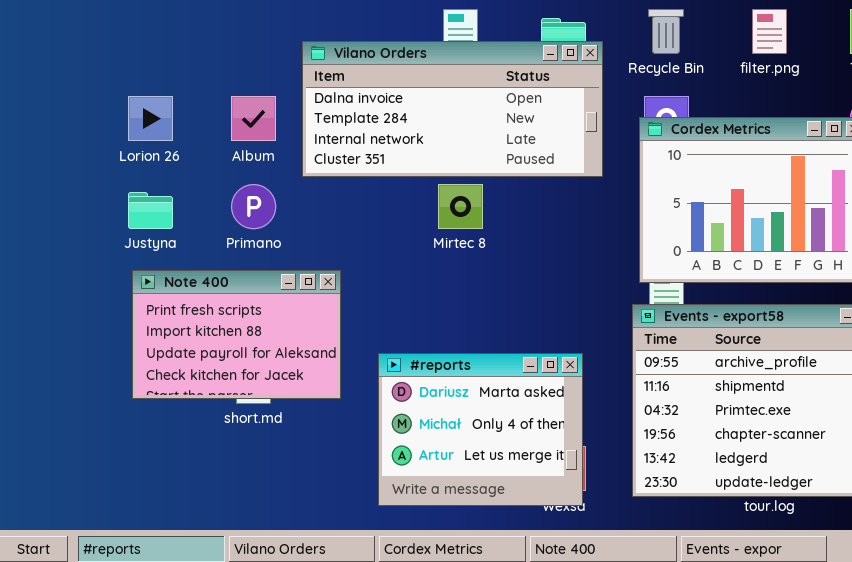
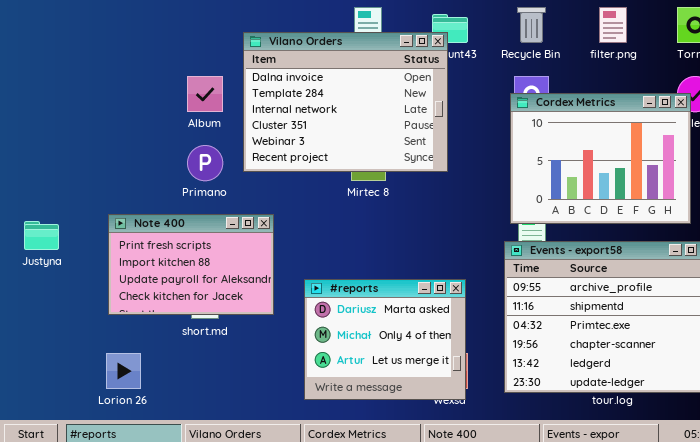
Vilano Orders: [302,41,603,177] -> [243,32,448,172], resized
Lorion 26: [128,96,173,141] -> [106,353,141,389], moved
Justyna: [128,192,173,229] -> [24,221,59,250], moved

